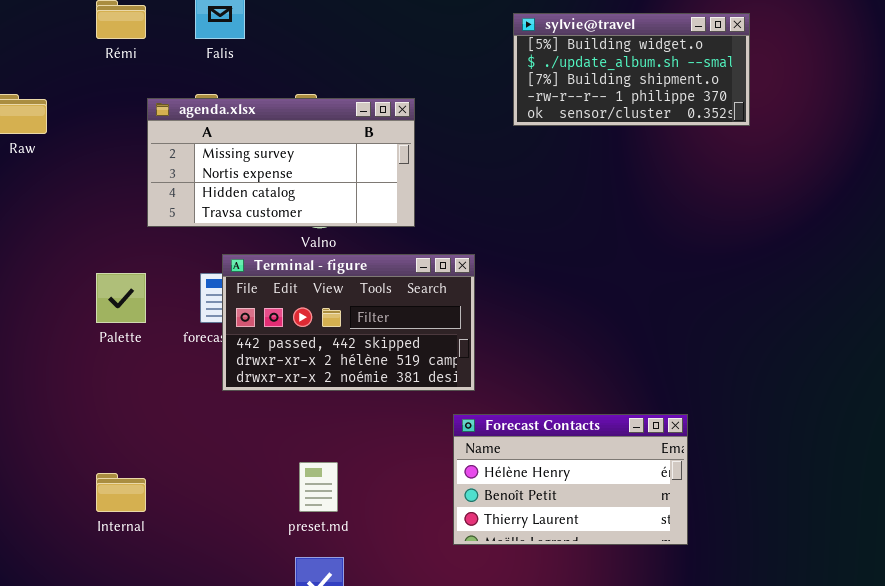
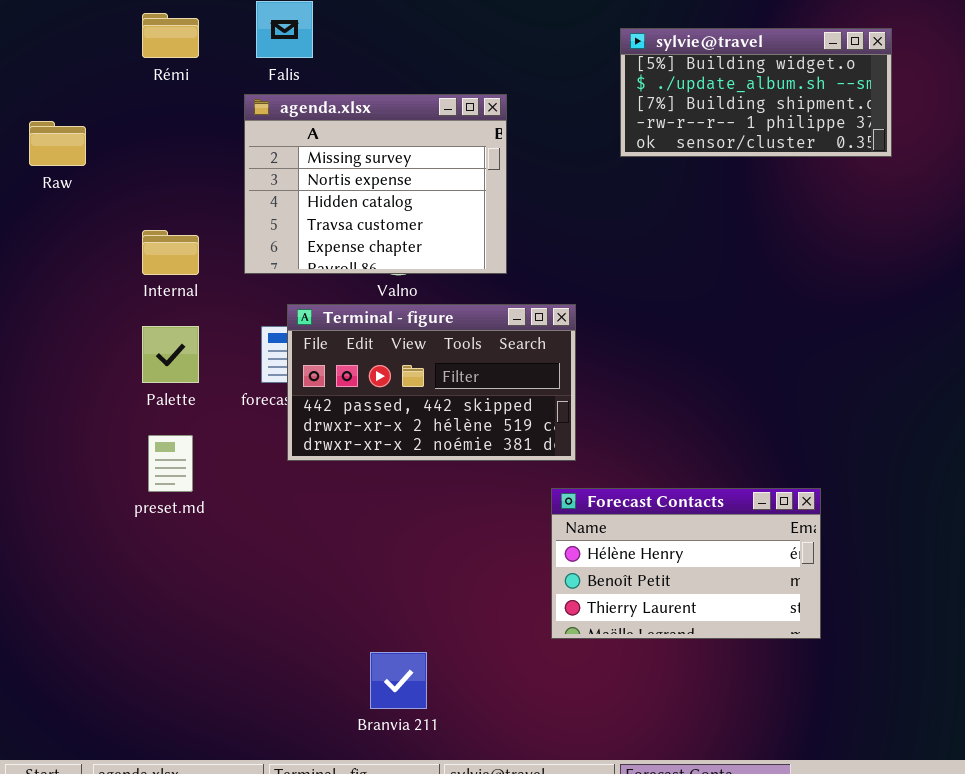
agenda.xlsx: [147,98,415,227] -> [244,94,507,274], resized
preset.md: [299,462,338,512] -> [148,435,193,492], moved
Internal: [96,473,146,512] -> [142,230,199,275], moved

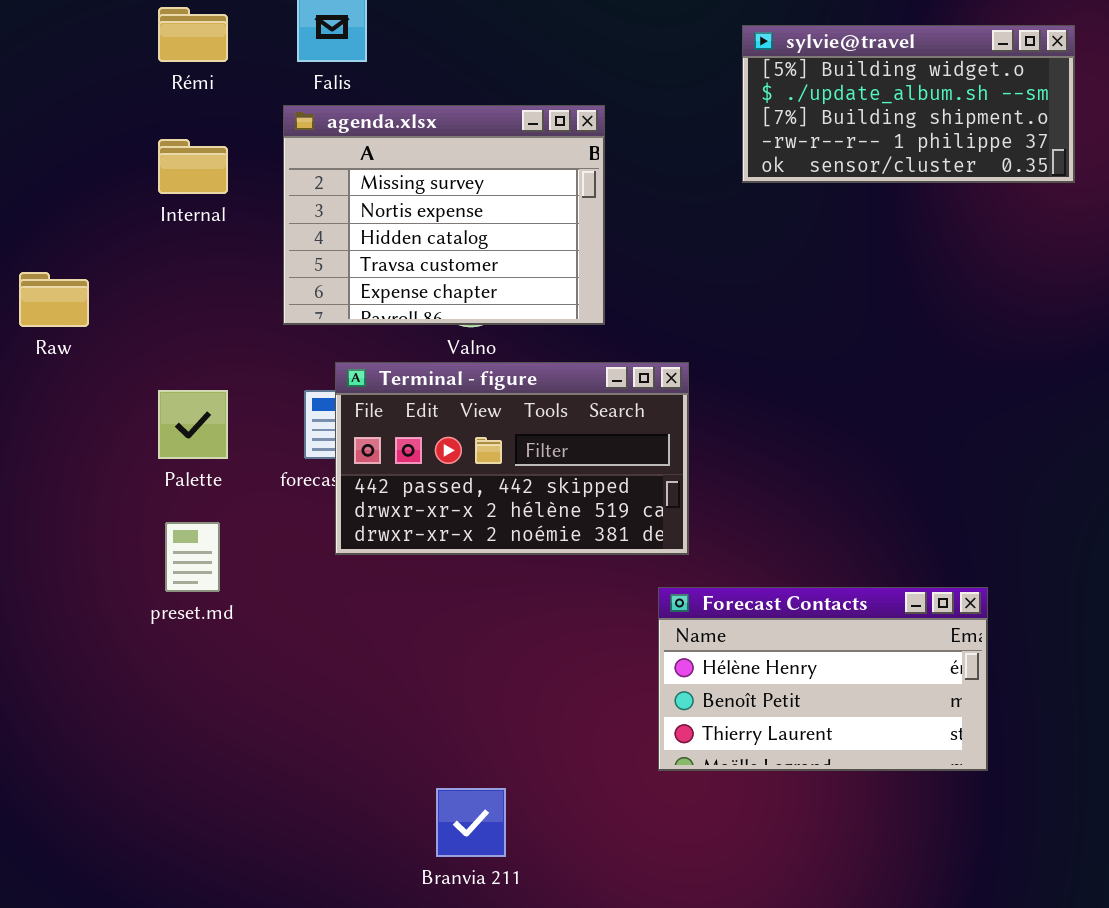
Raw: [29,121,86,166] -> [19,272,89,327], moved
Internal: [142,230,199,275] -> [158,139,228,194], moved

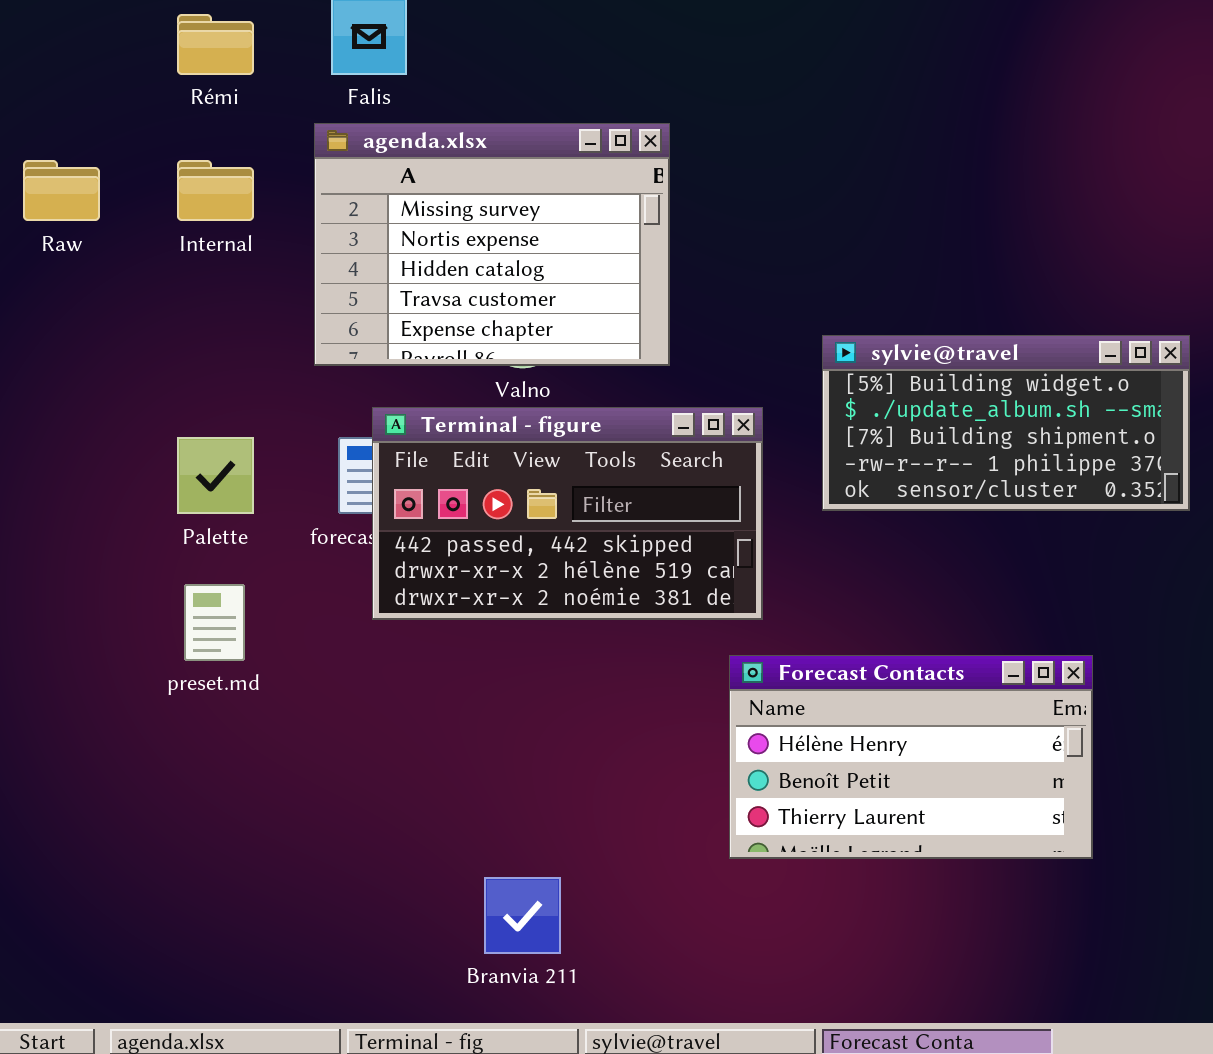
sylvie@travel: [742,25,1075,183] -> [822,335,1190,511], moved
Raw: [19,272,89,327] -> [23,160,100,221], moved

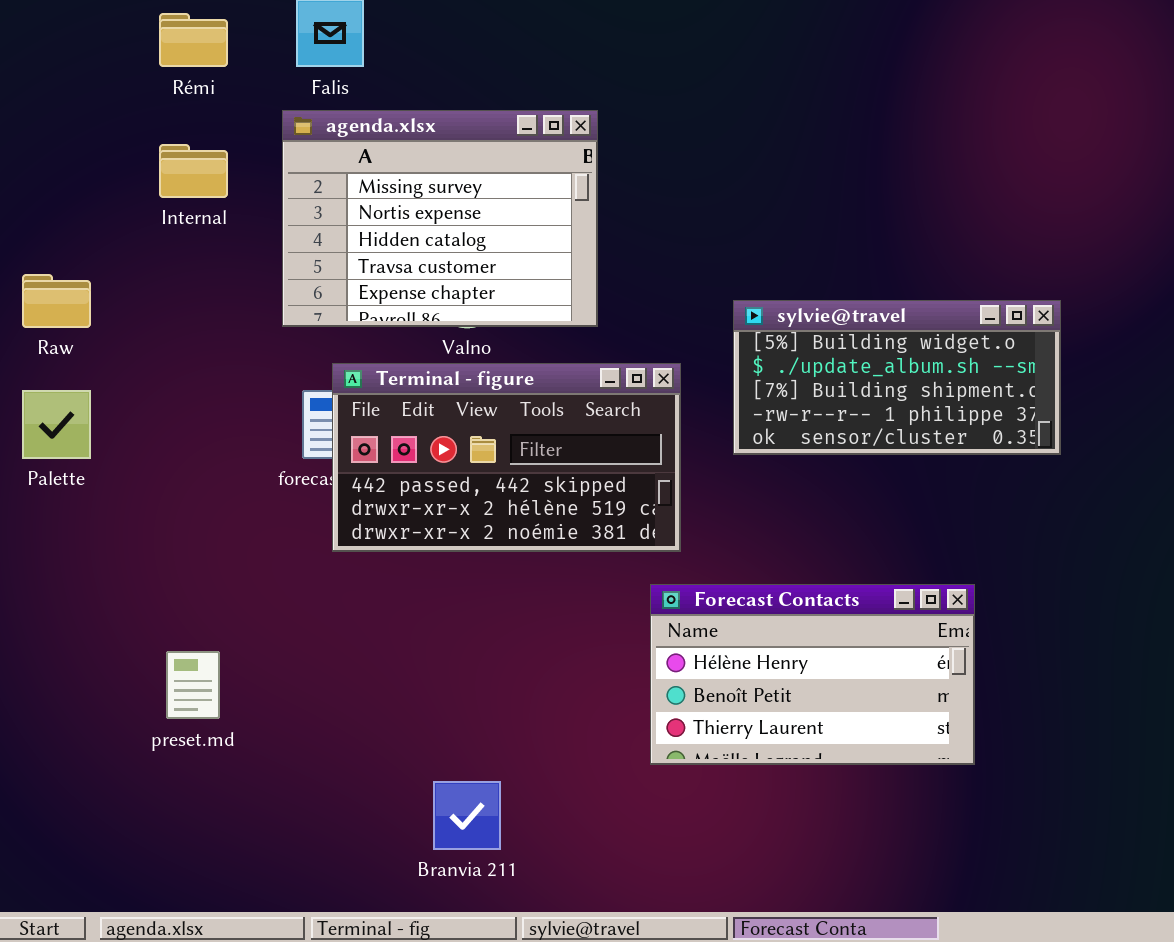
Raw: [23,160,100,221] -> [22,274,91,328], moved
Palette: [177,437,254,514] -> [22,390,91,459], moved
preset.md: [184,584,245,661] -> [166,651,220,719], moved

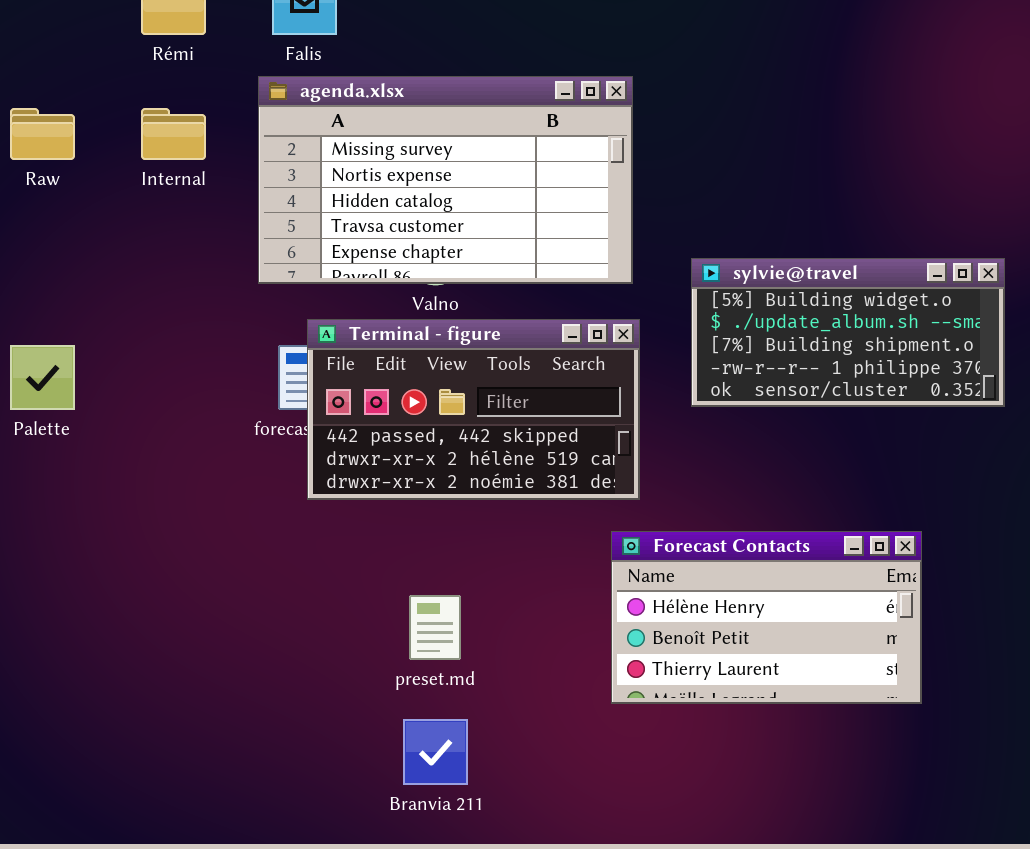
agenda.xlsx: [282,110,598,327] -> [258,76,633,284], resized
Raw: [22,274,91,328] -> [10,108,75,160], moved
preset.md: [166,651,220,719] -> [409,595,461,660], moved

